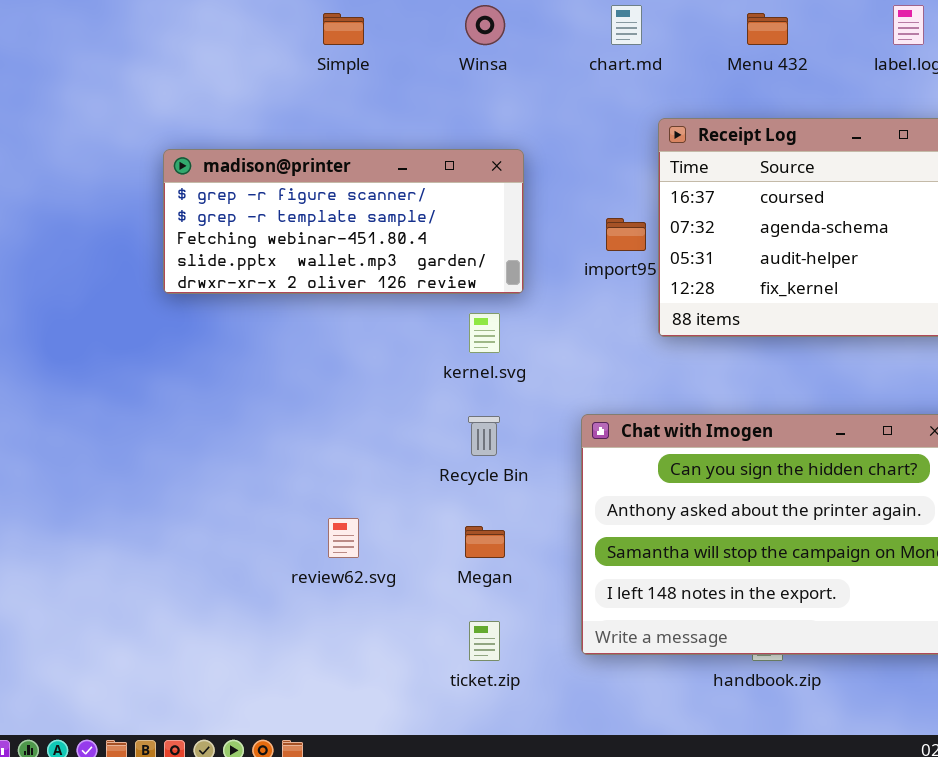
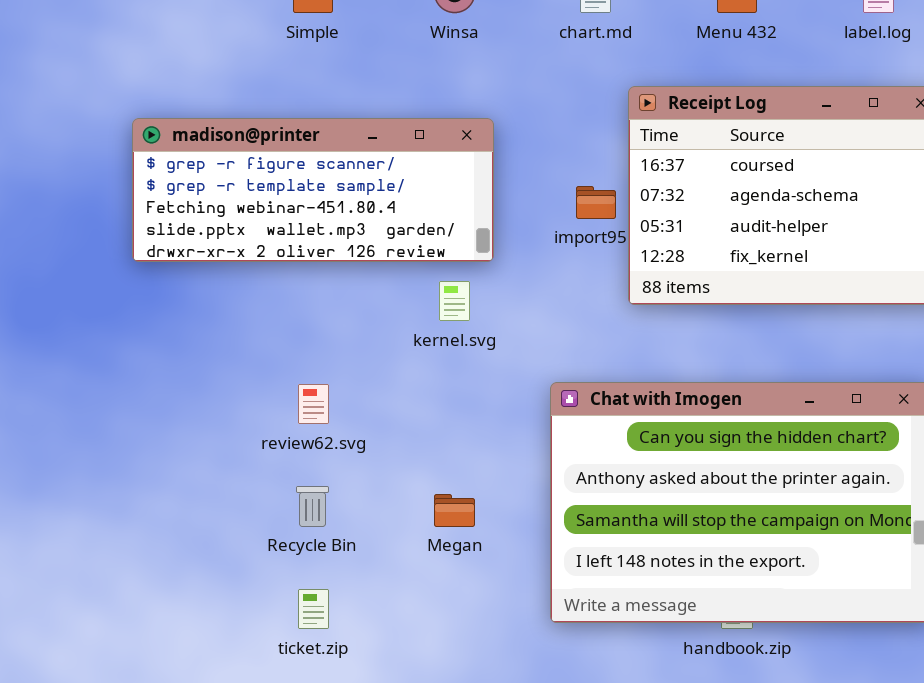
Recycle Bin: [468,416,500,456] -> [296,486,329,527], moved
review62.svg: [328,518,359,558] -> [298,384,329,424], moved
ticket.zip: [469,621,500,661] -> [298,589,329,629], moved

